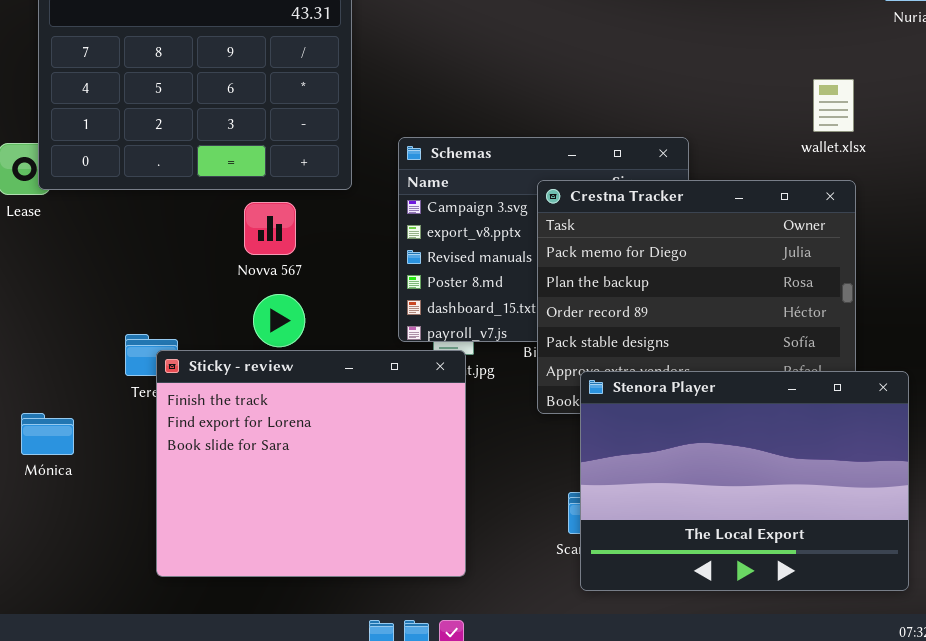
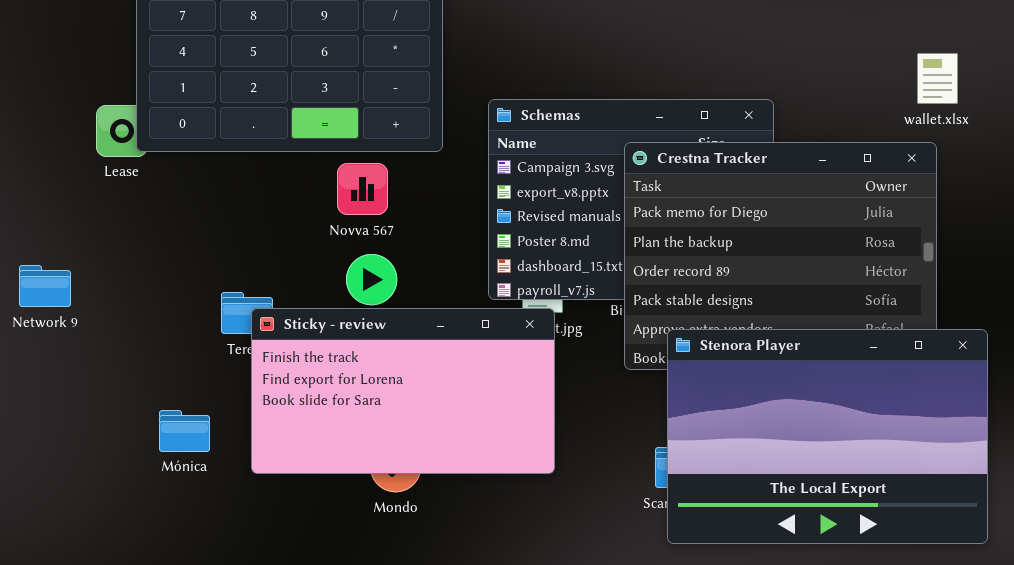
wallet.xlsx: [813,79,854,132] -> [917,53,958,104], moved
Sticky - review: [156,350,466,577] -> [251,308,555,474], resized
Mónica: [21,413,74,455] -> [159,410,210,452], moved

